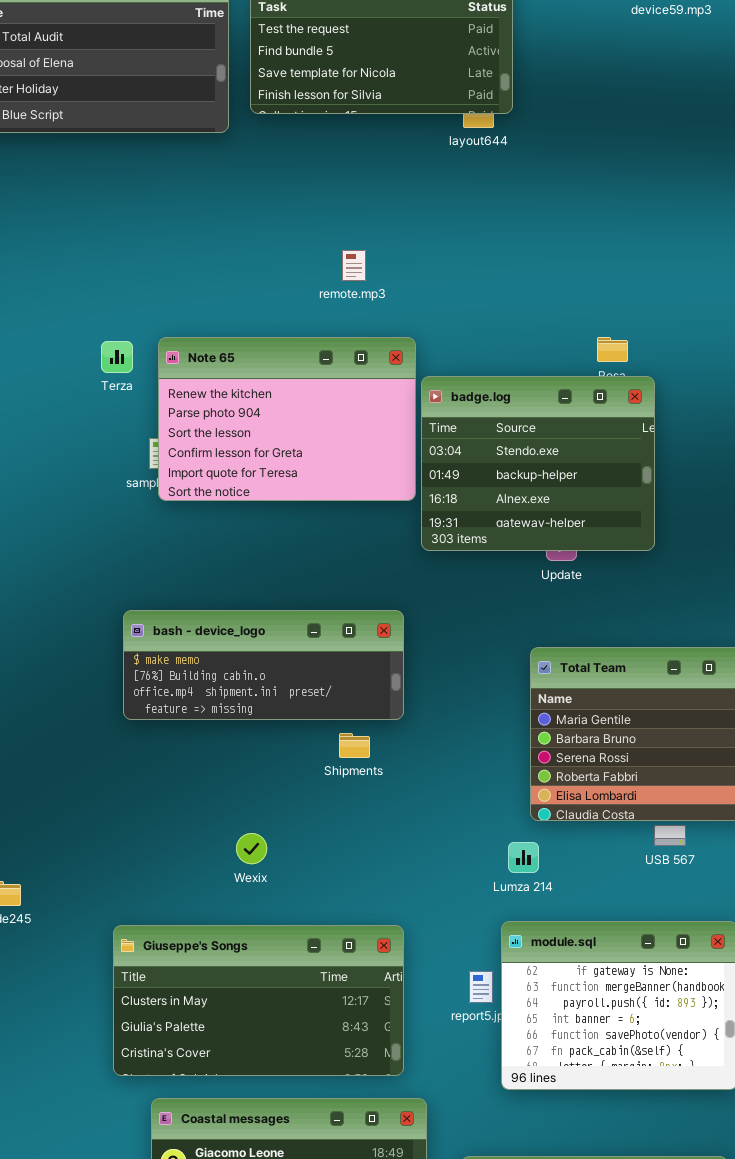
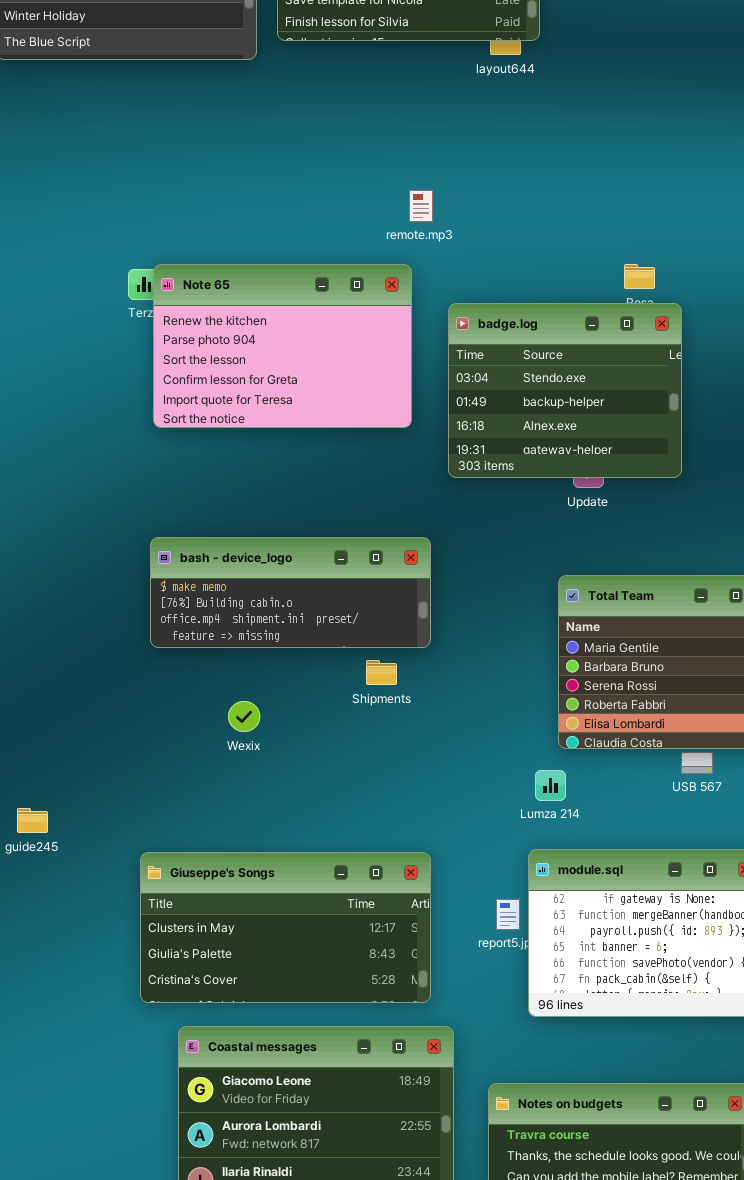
remote.mp3: [342,250,366,281] -> [409,190,433,222], moved
Note 65: [158,337,416,501] -> [153,264,412,428], moved
Wexix: [236,833,267,864] -> [228,701,260,732], moved

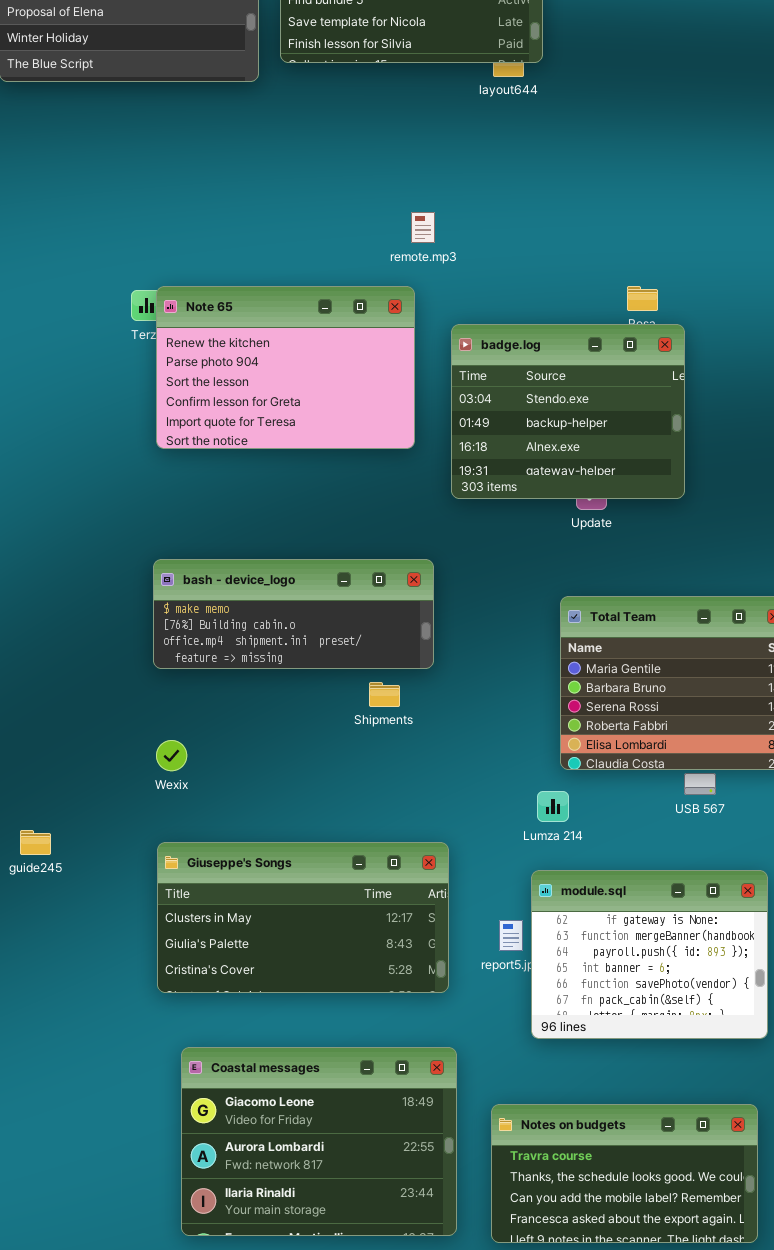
Wexix: [228,701,260,732] -> [156,740,187,771], moved
Giuseppe's Songs: [140,852,431,1003] -> [157,842,449,993], moved

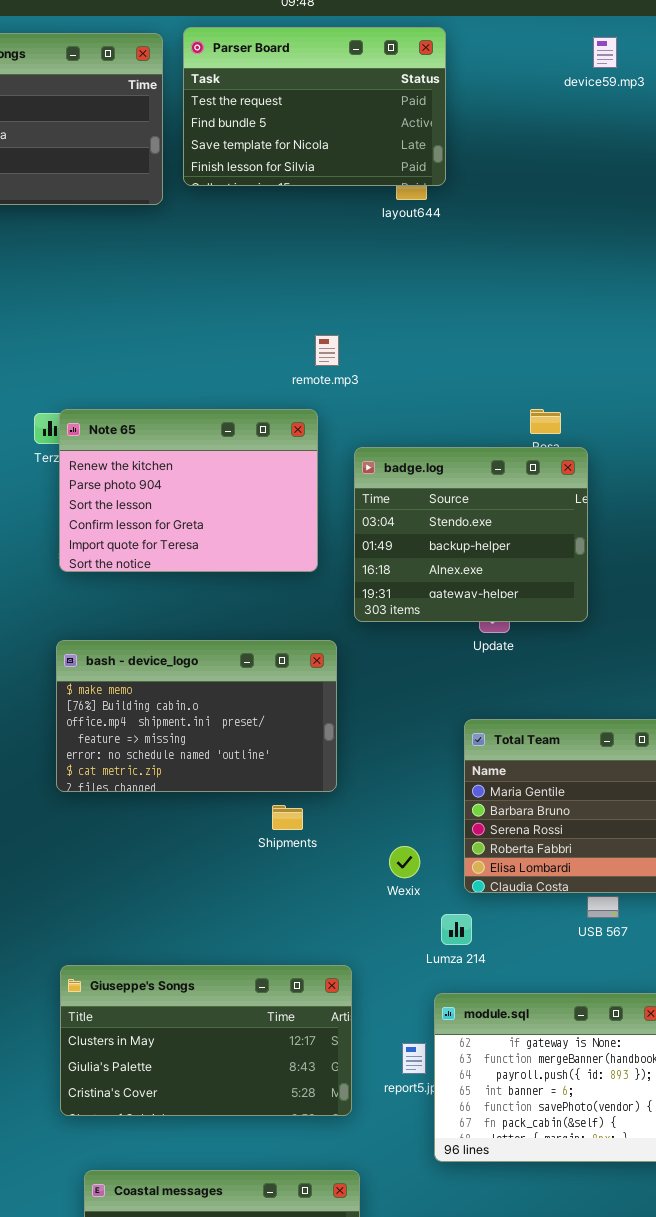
bash - device_logo: [153,559,434,669] -> [56,640,337,792], resized
Wexix: [156,740,187,771] -> [389,846,420,878], moved

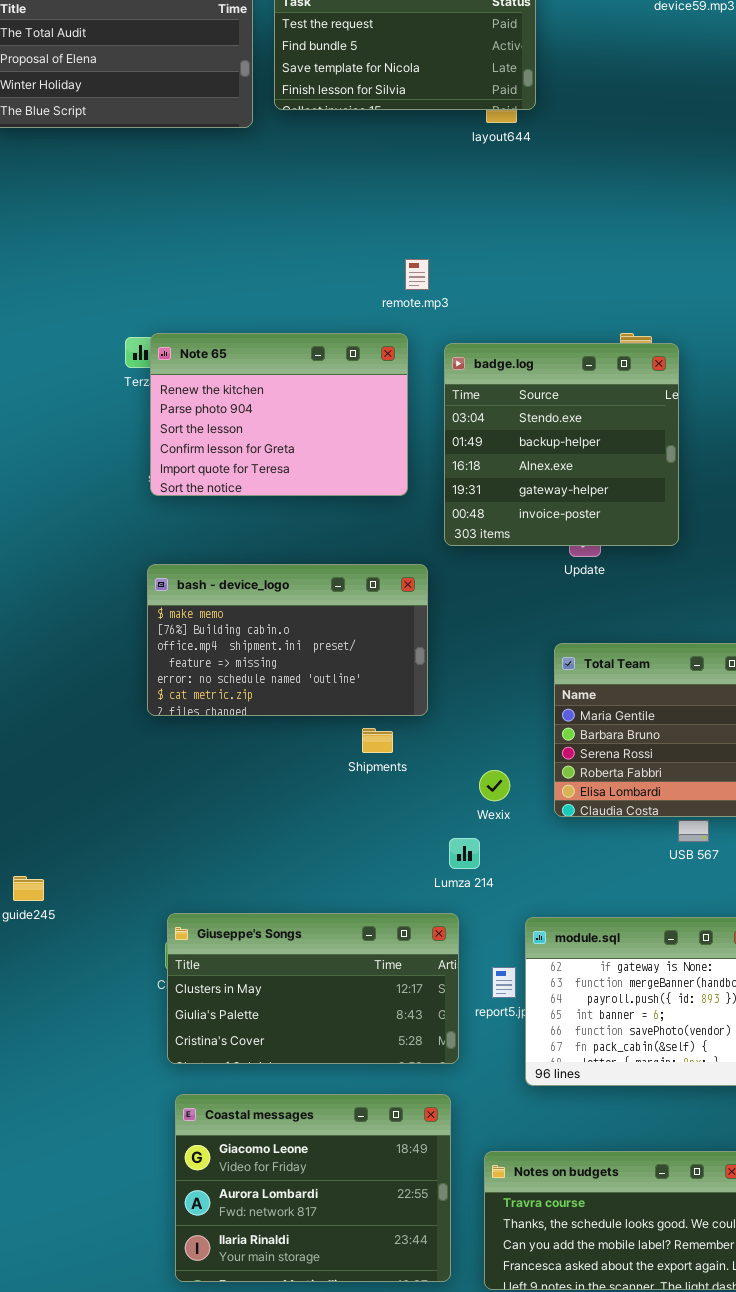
badge.log: [354,447,588,622] -> [444,343,679,546], resized
Lumza 214: [441,914,472,945] -> [449,838,480,869], moved
Giuseppe's Songs: [60,965,352,1116] -> [167,913,459,1064], moved

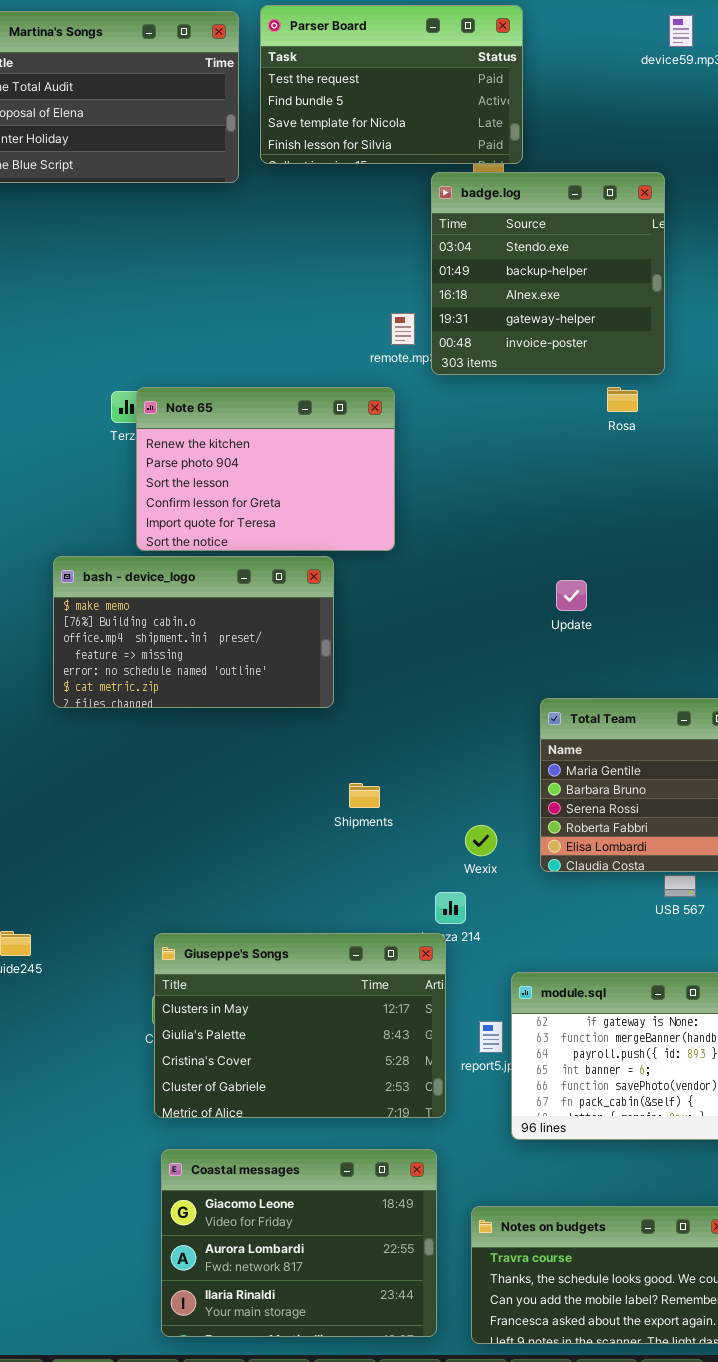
badge.log: [444,343,679,546] -> [431,172,665,375], moved
bash - device_logo: [147,564,428,716] -> [53,556,334,708], moved
Giuseppe's Songs: [167,913,459,1064] -> [154,933,446,1118], resized

